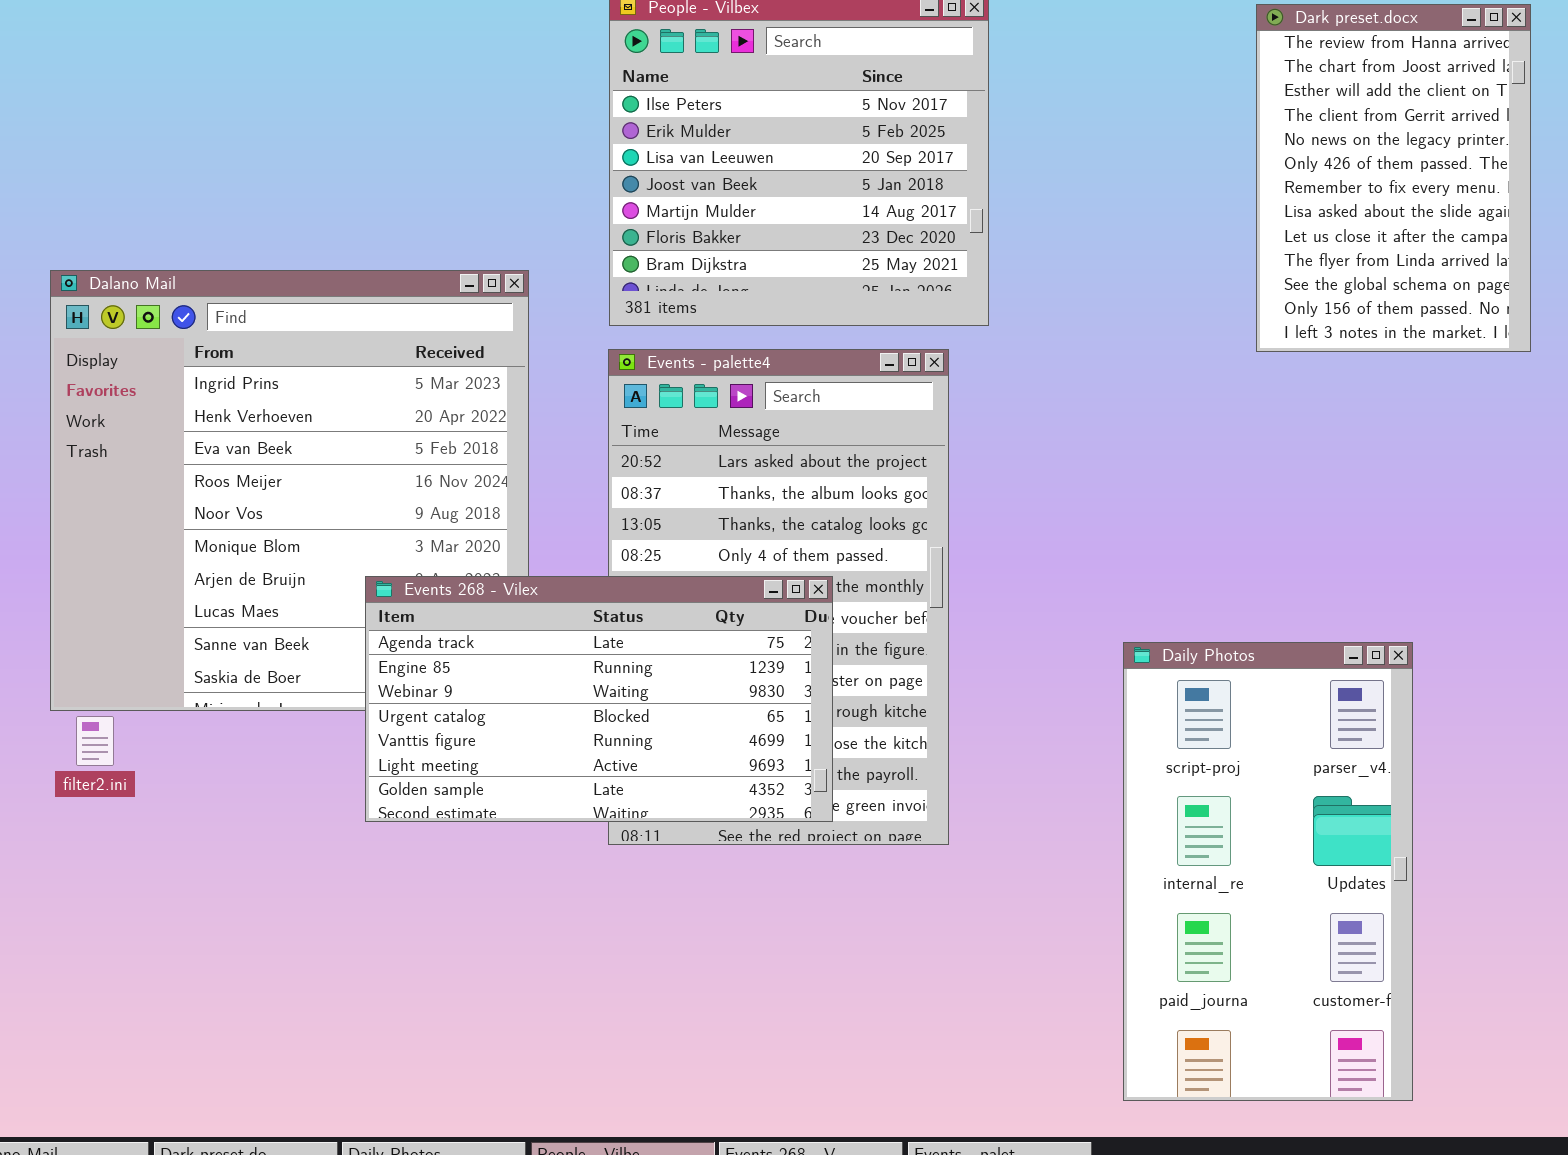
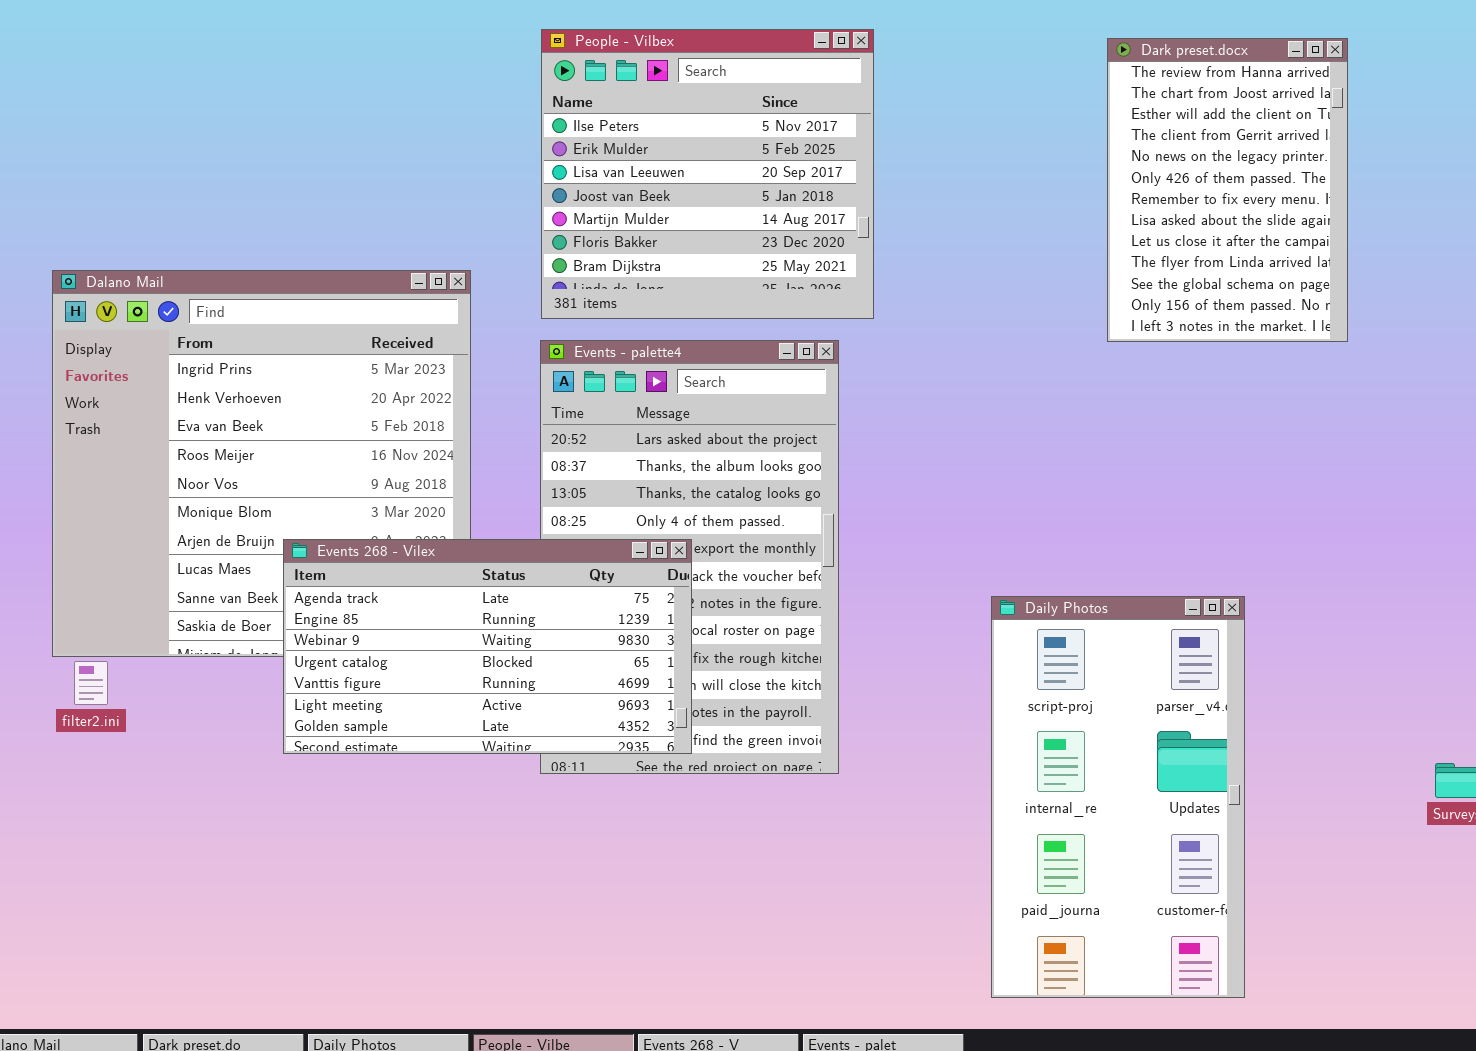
Events 268 - Vilex: [365,576,833,822] -> [283,539,692,754], moved

